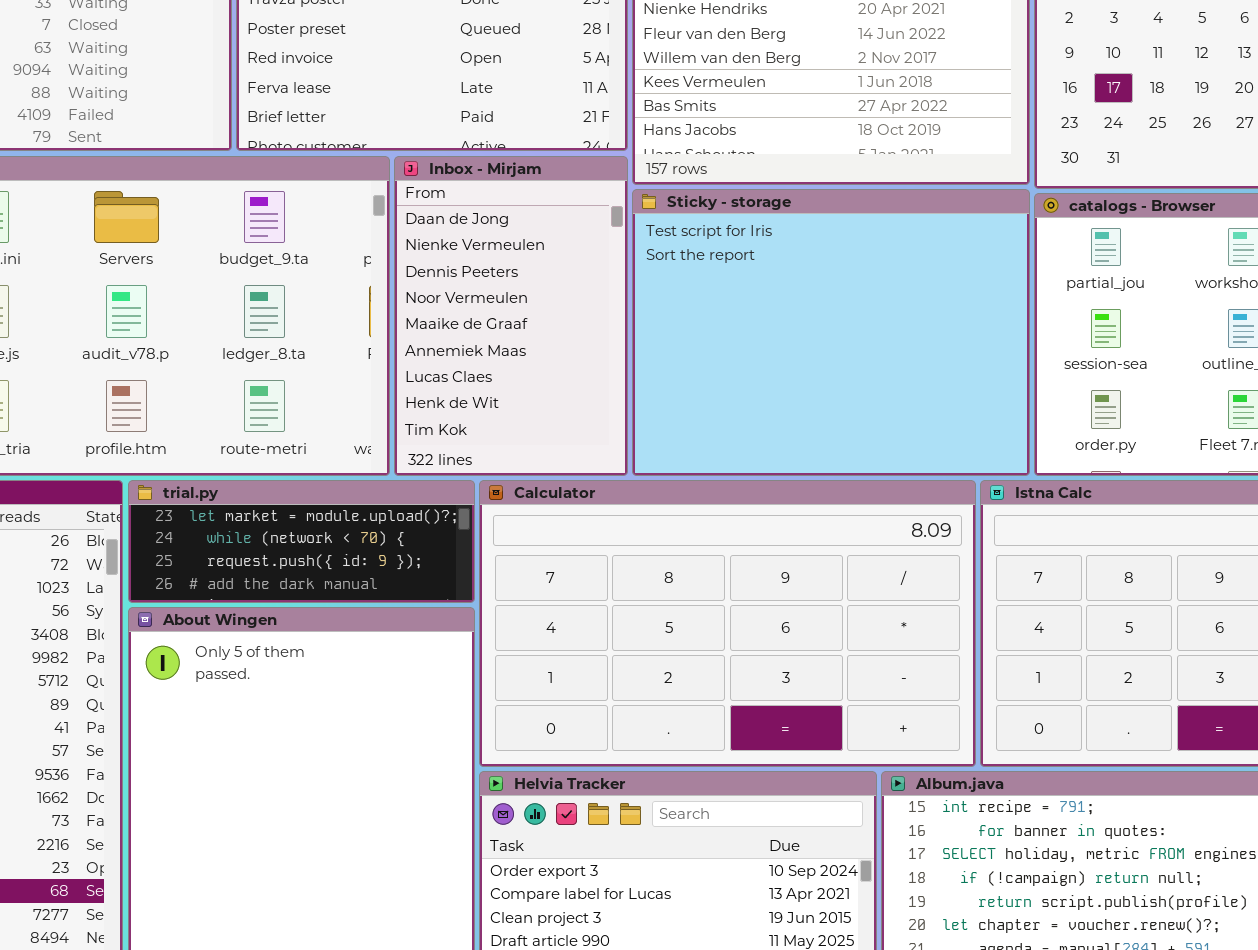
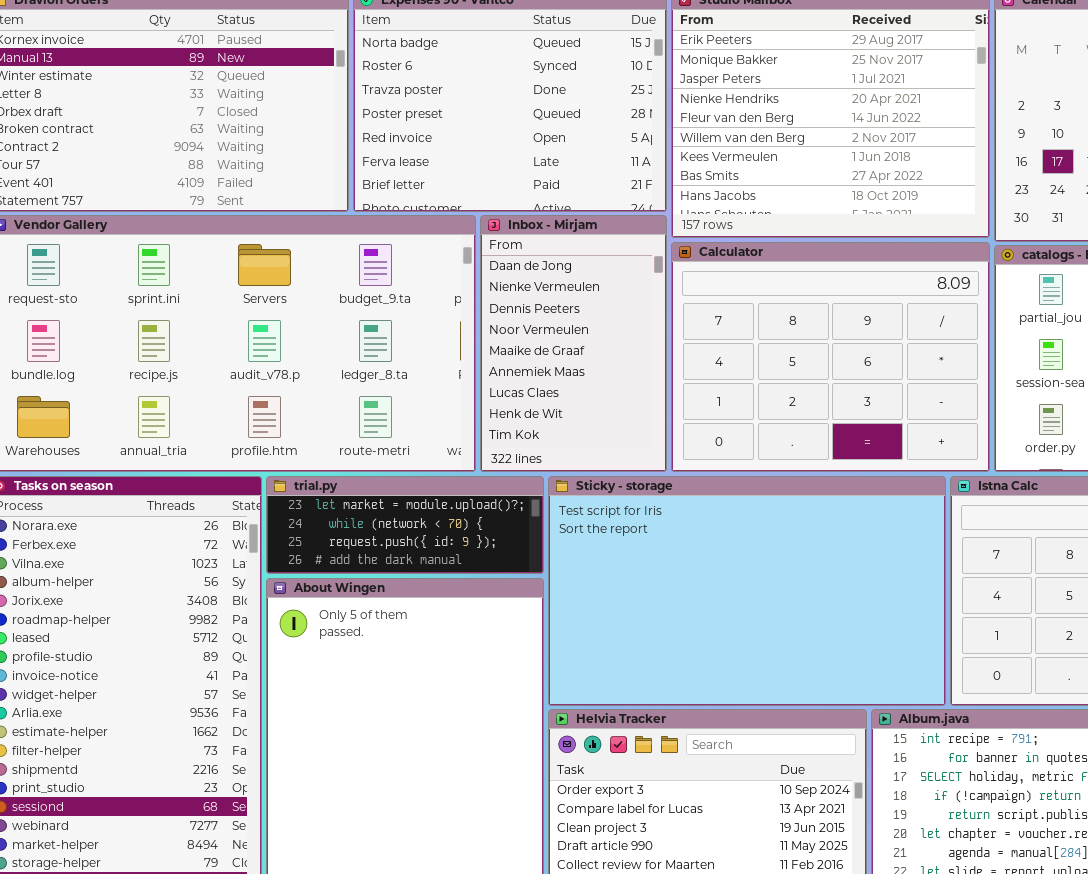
Sticky - storage: [632,189,1030,476] -> [548,476,946,706], moved, resized
Calculator: [479,480,976,767] -> [671,242,990,472], moved, resized

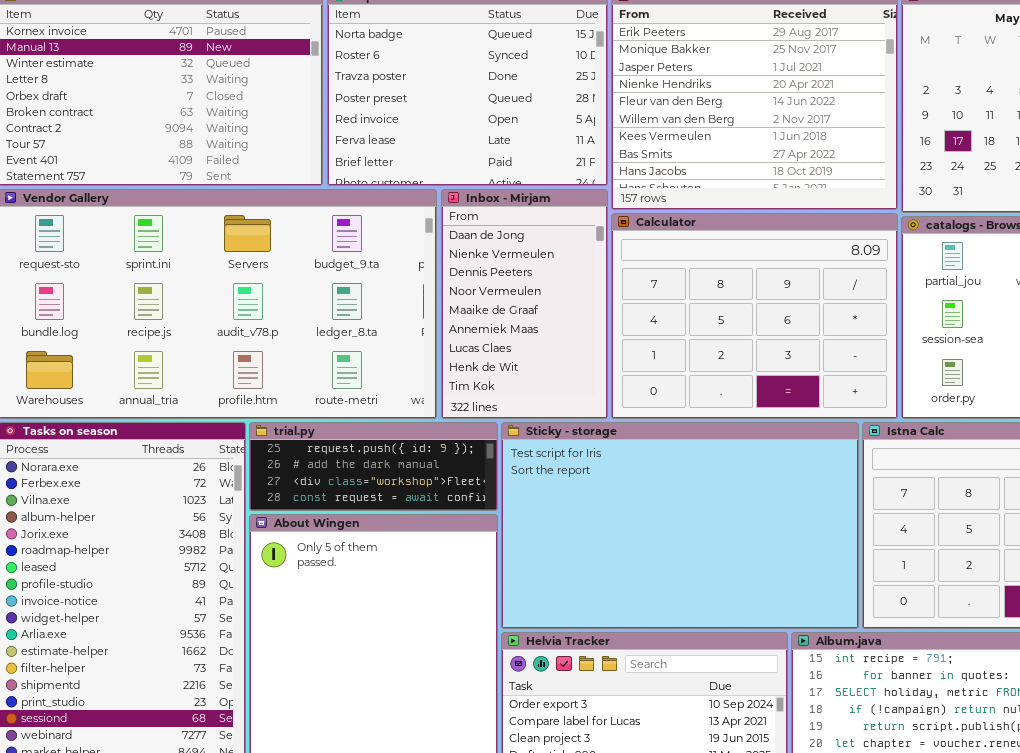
trial.py: [266,476,544,574] -> [249,422,498,511], scrolled down 2 rows

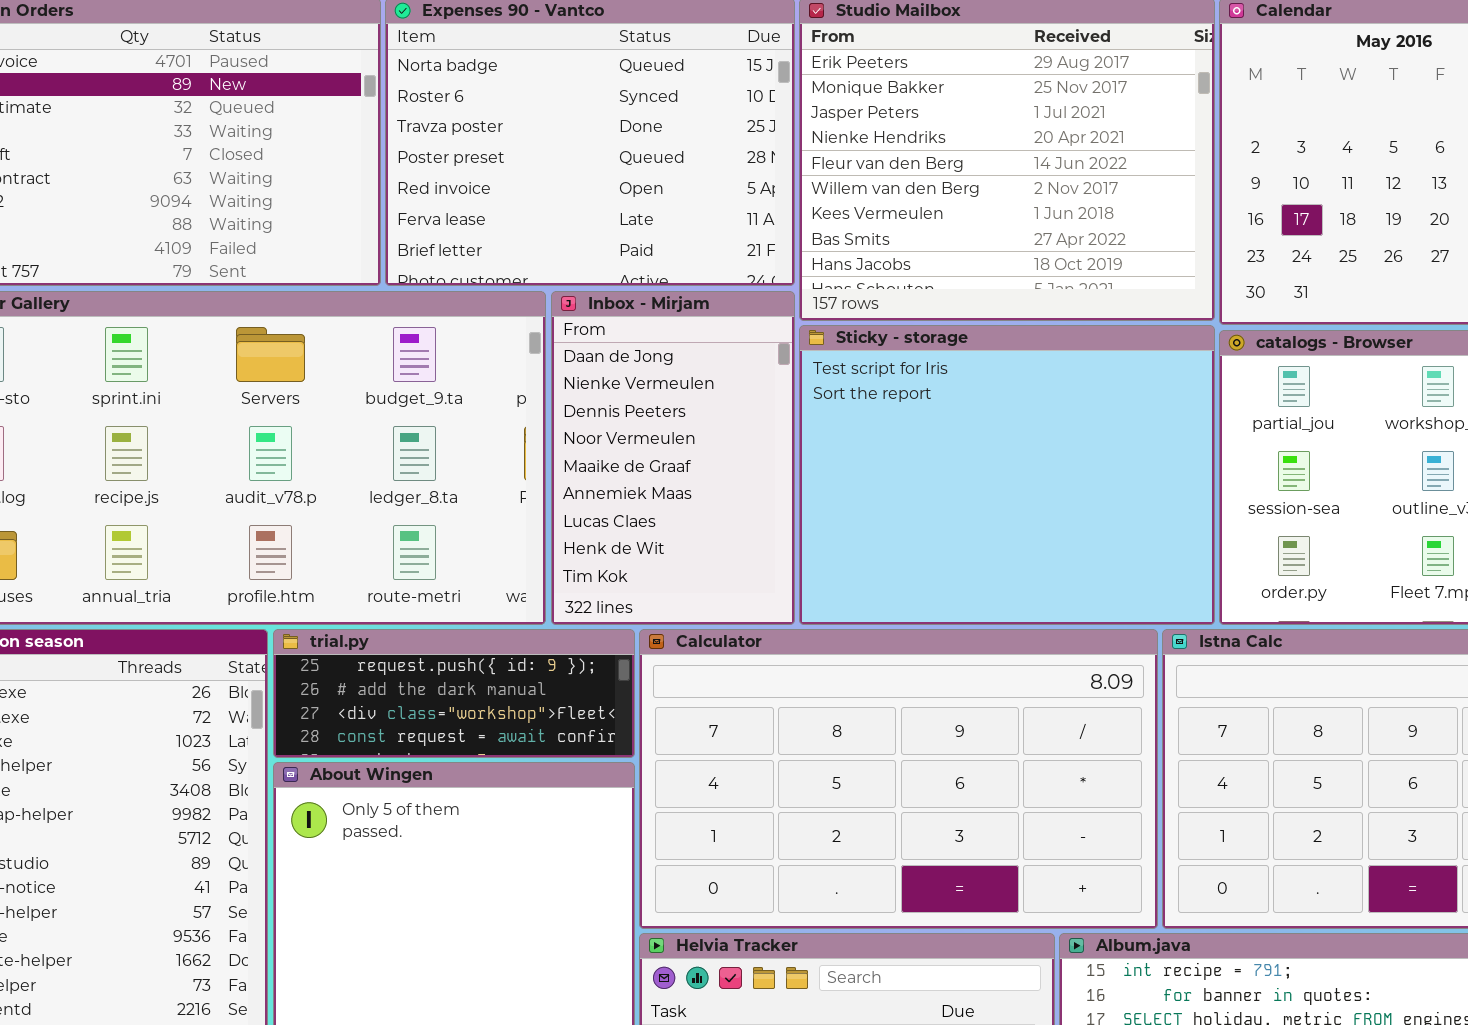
Calculator: [611,213,898,419] -> [639,629,1158,929], moved, resized
Sticky - storage: [501,422,859,629] -> [799,325,1215,625], moved, resized

